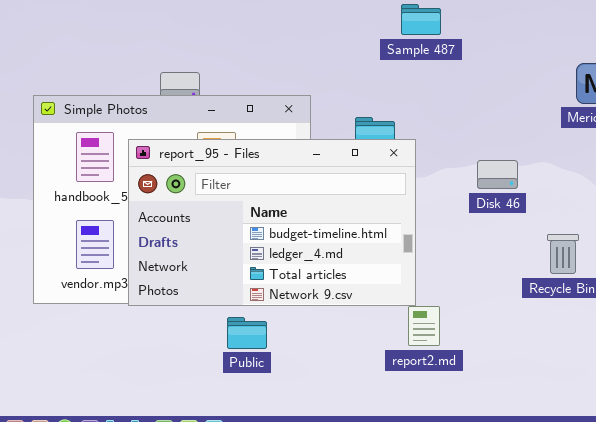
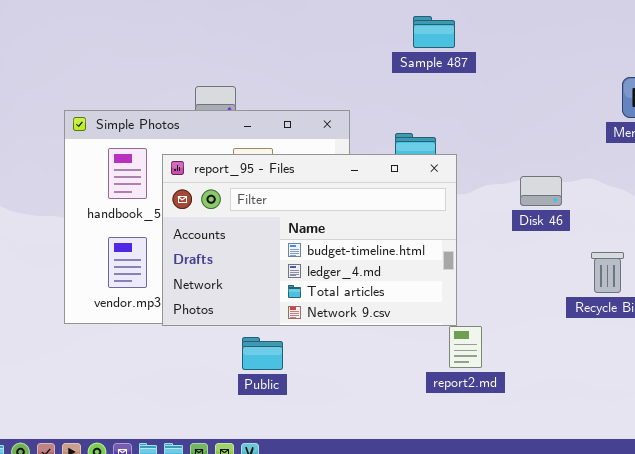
Sample 487: [401,4,441,35] -> [413,16,455,48], moved
Public: [227,317,267,349] -> [242,337,283,370], moved

